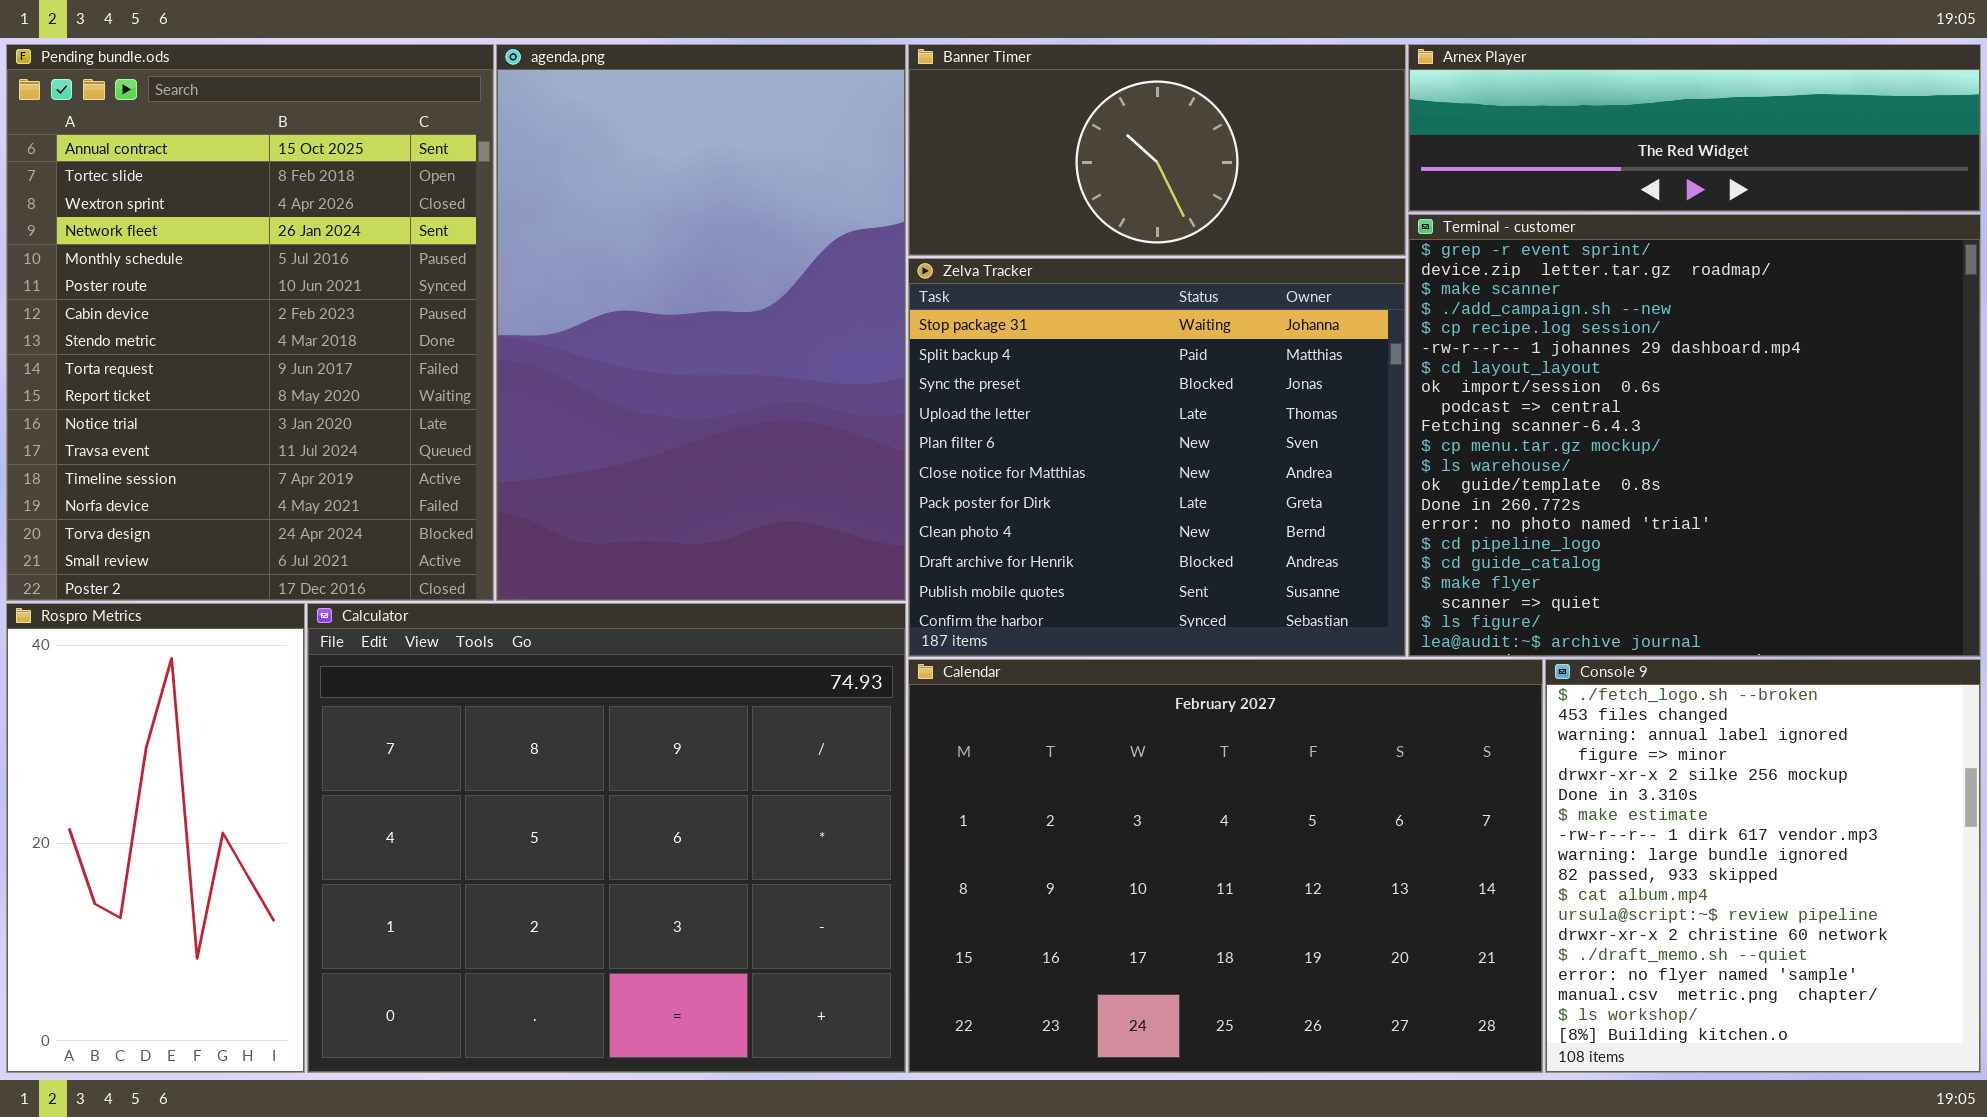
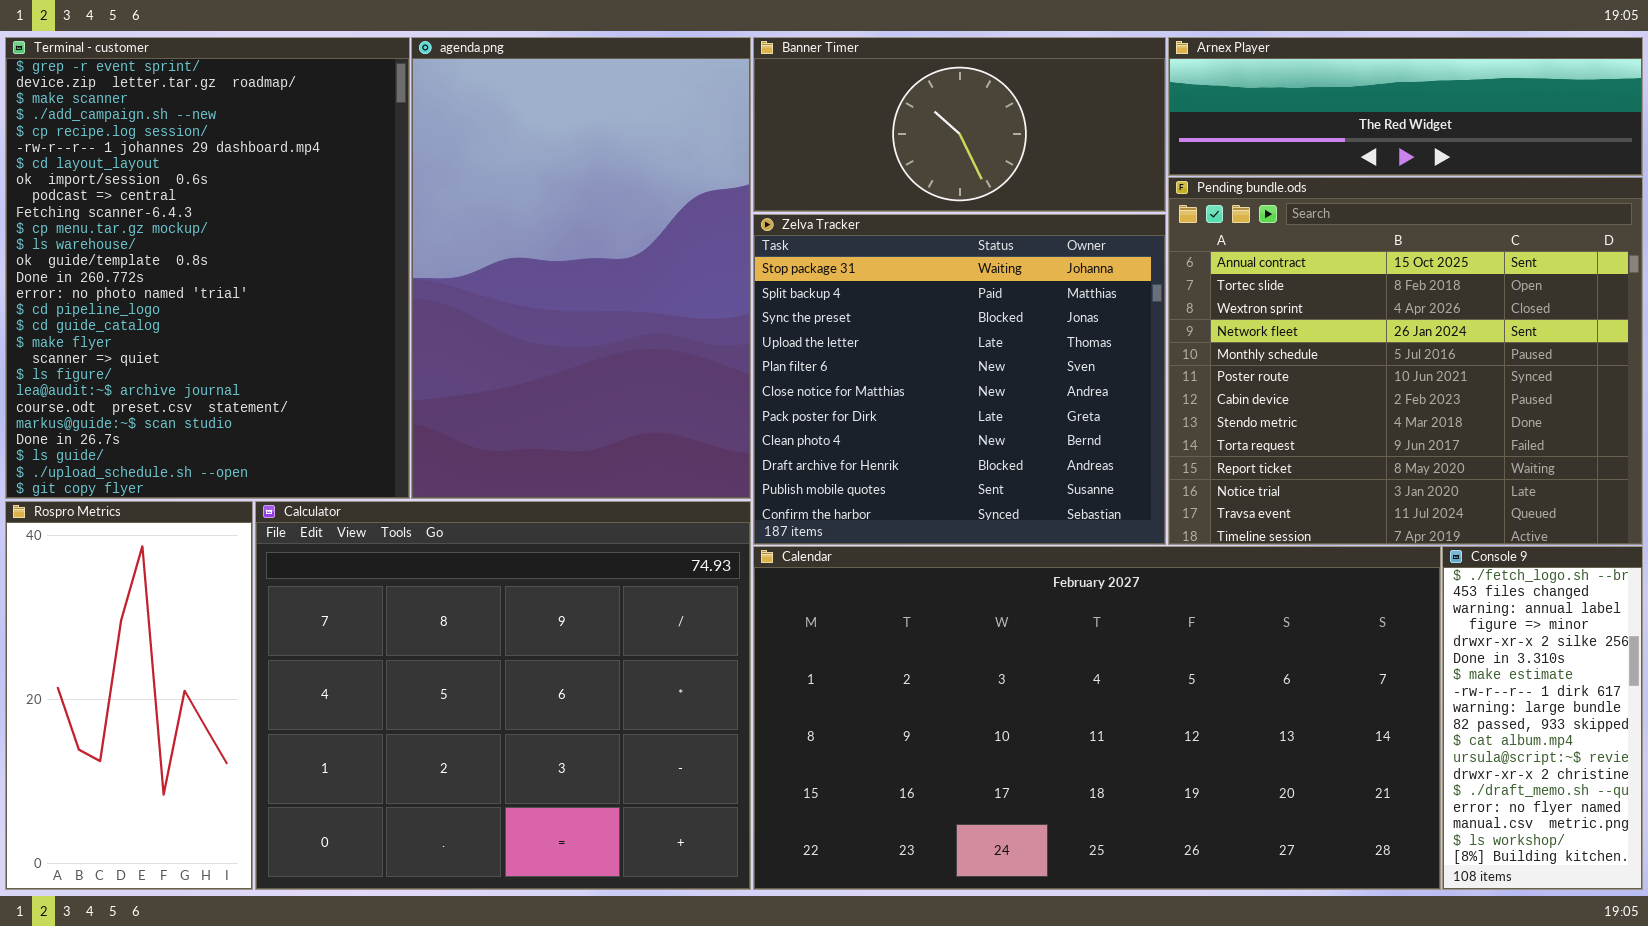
Pending bundle.ods: [6,44,494,601] -> [1168,177,1643,545], moved, resized
Terminal - customer: [1408,214,1981,657] -> [5,37,410,499], moved, resized
Calendar: [908,659,1543,1073] -> [753,546,1441,890], resized
Console 9: [1545,659,1981,1073] -> [1442,546,1643,890], resized

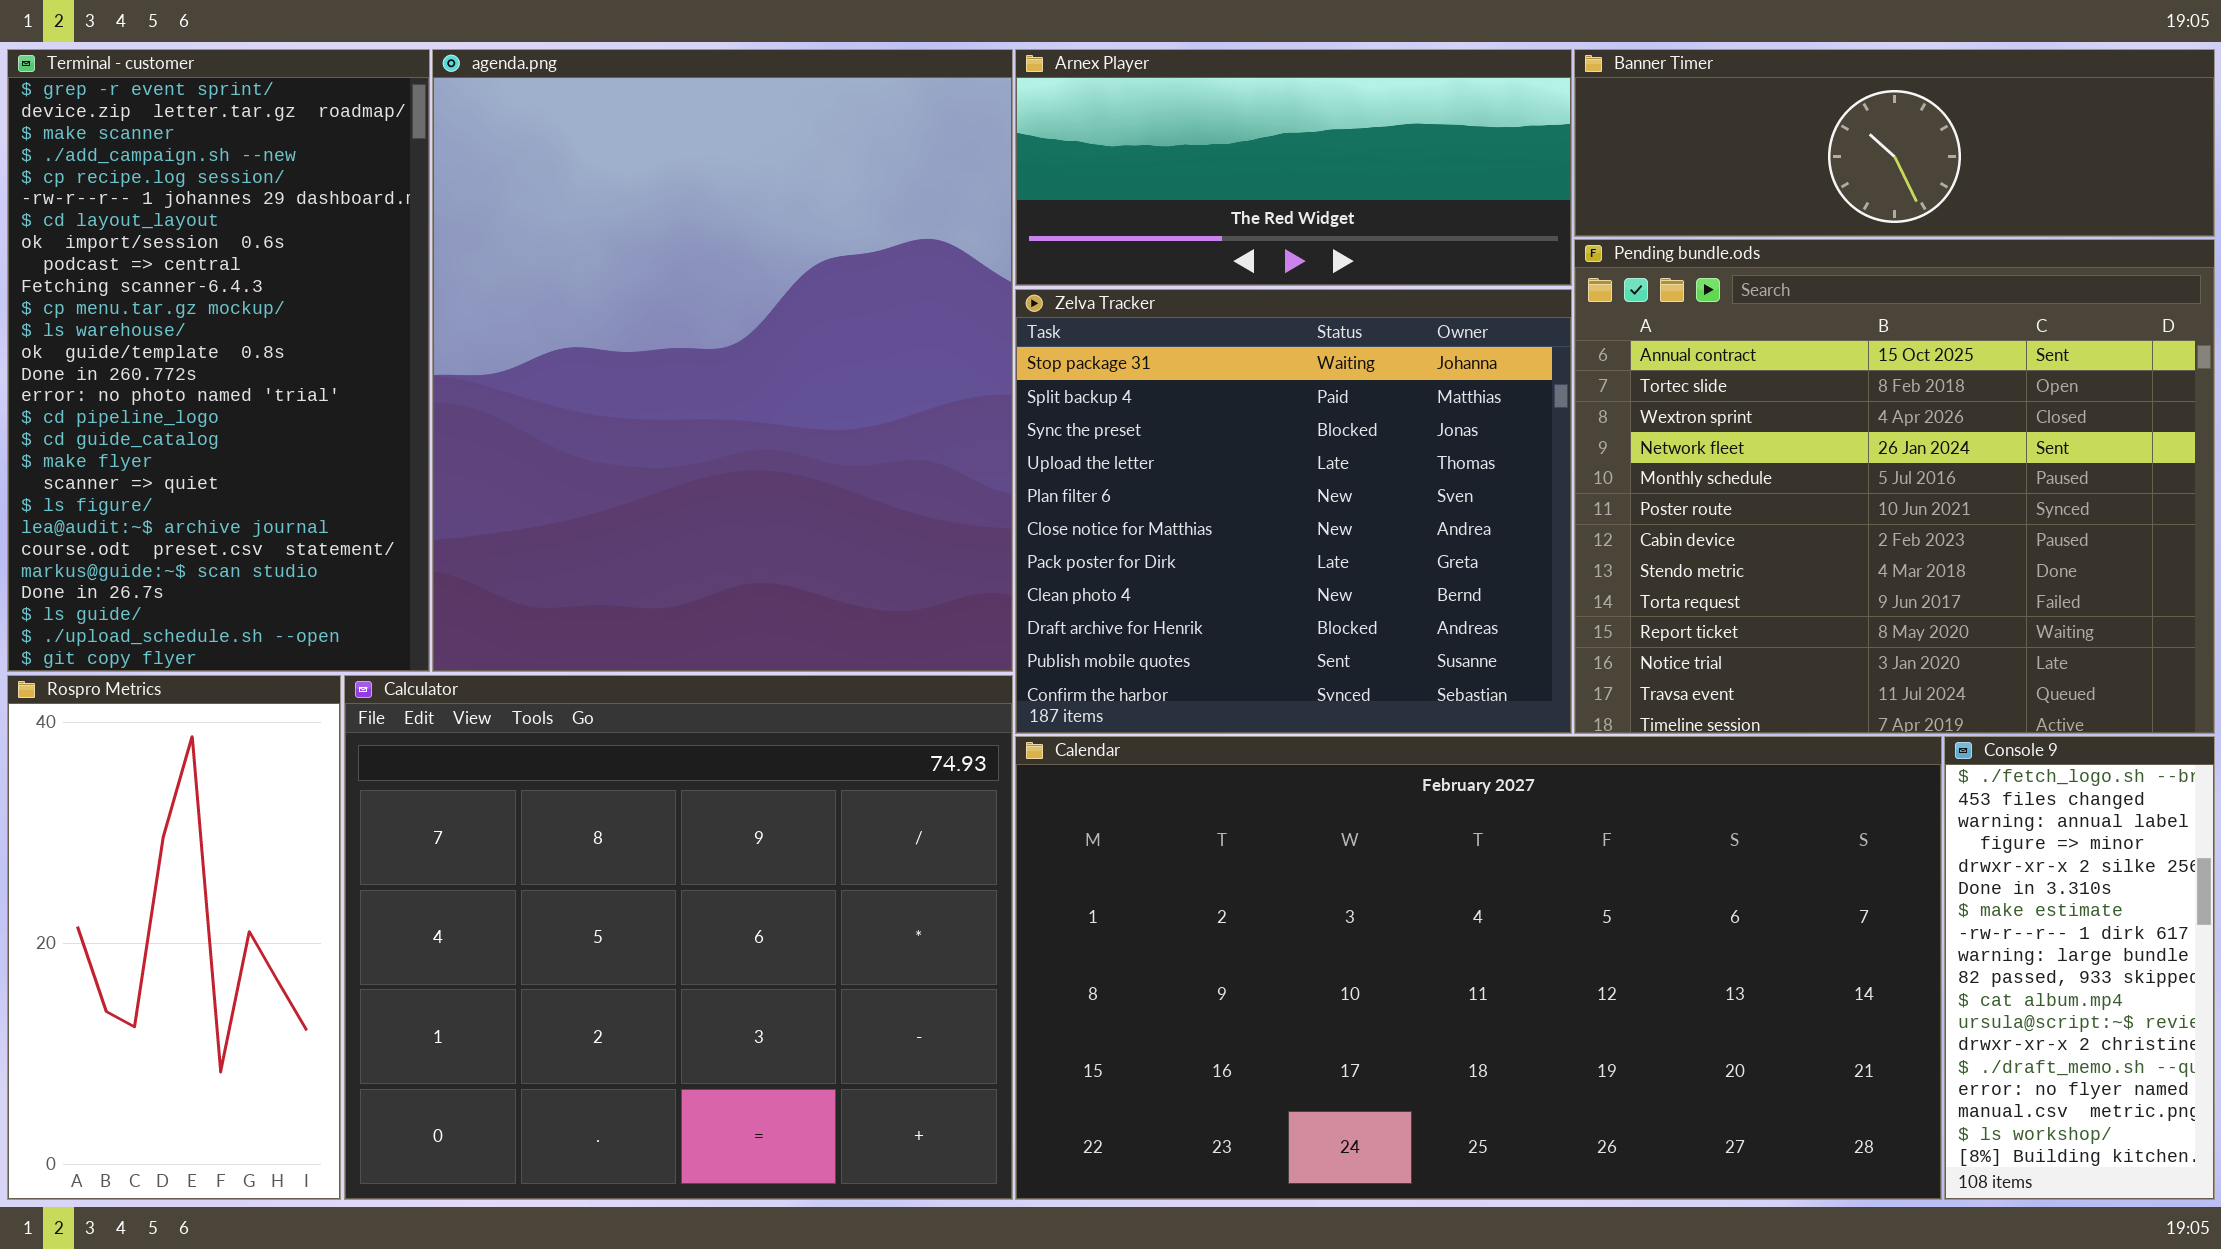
Terminal - customer: [5,37,410,499] -> [7,49,430,672], resized
agenda.png: [411,37,751,499] -> [432,49,1013,672], resized
Banner Timer: [753,37,1166,212] -> [1574,49,2215,237], moved, resized
Arnex Player: [1168,37,1643,176] -> [1015,49,1572,286], moved, resized

